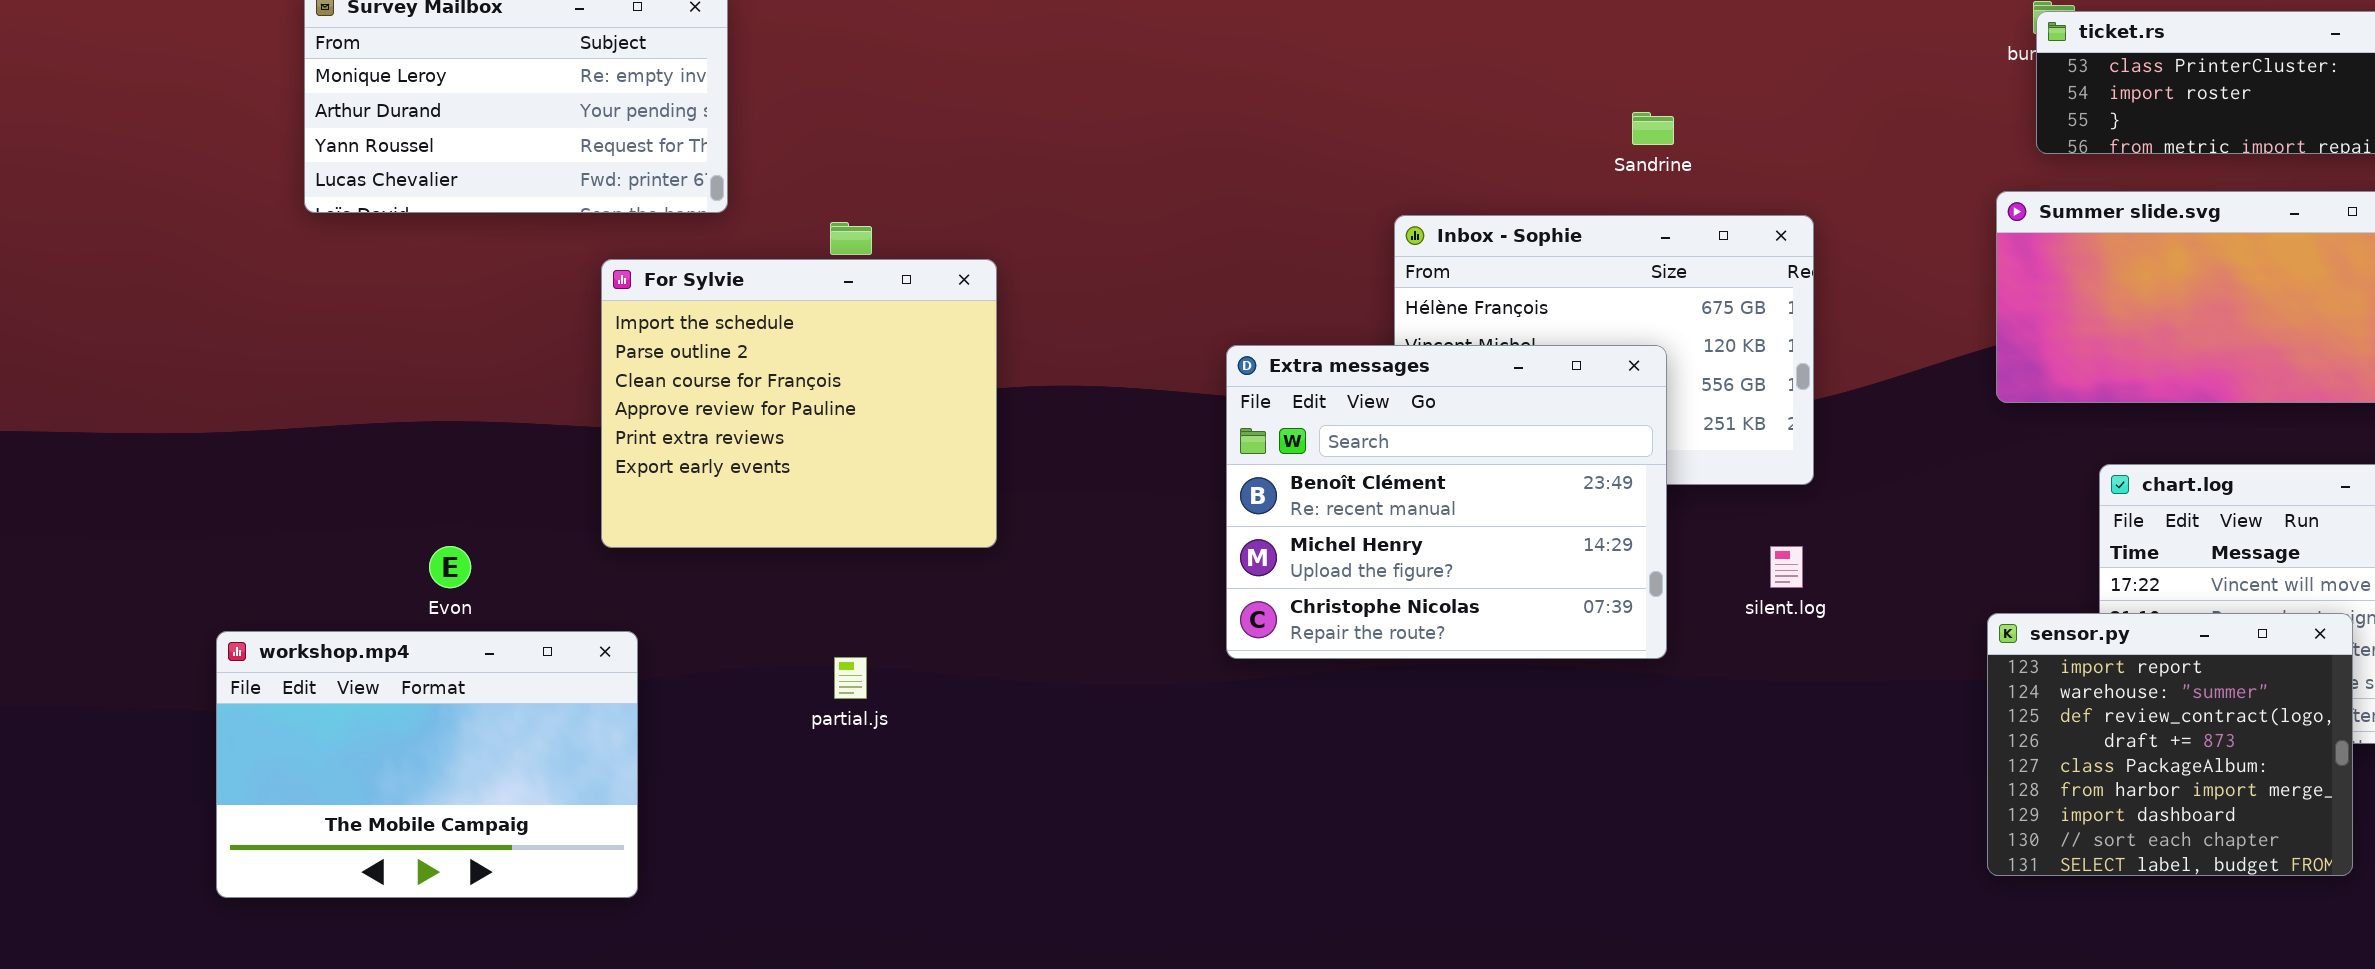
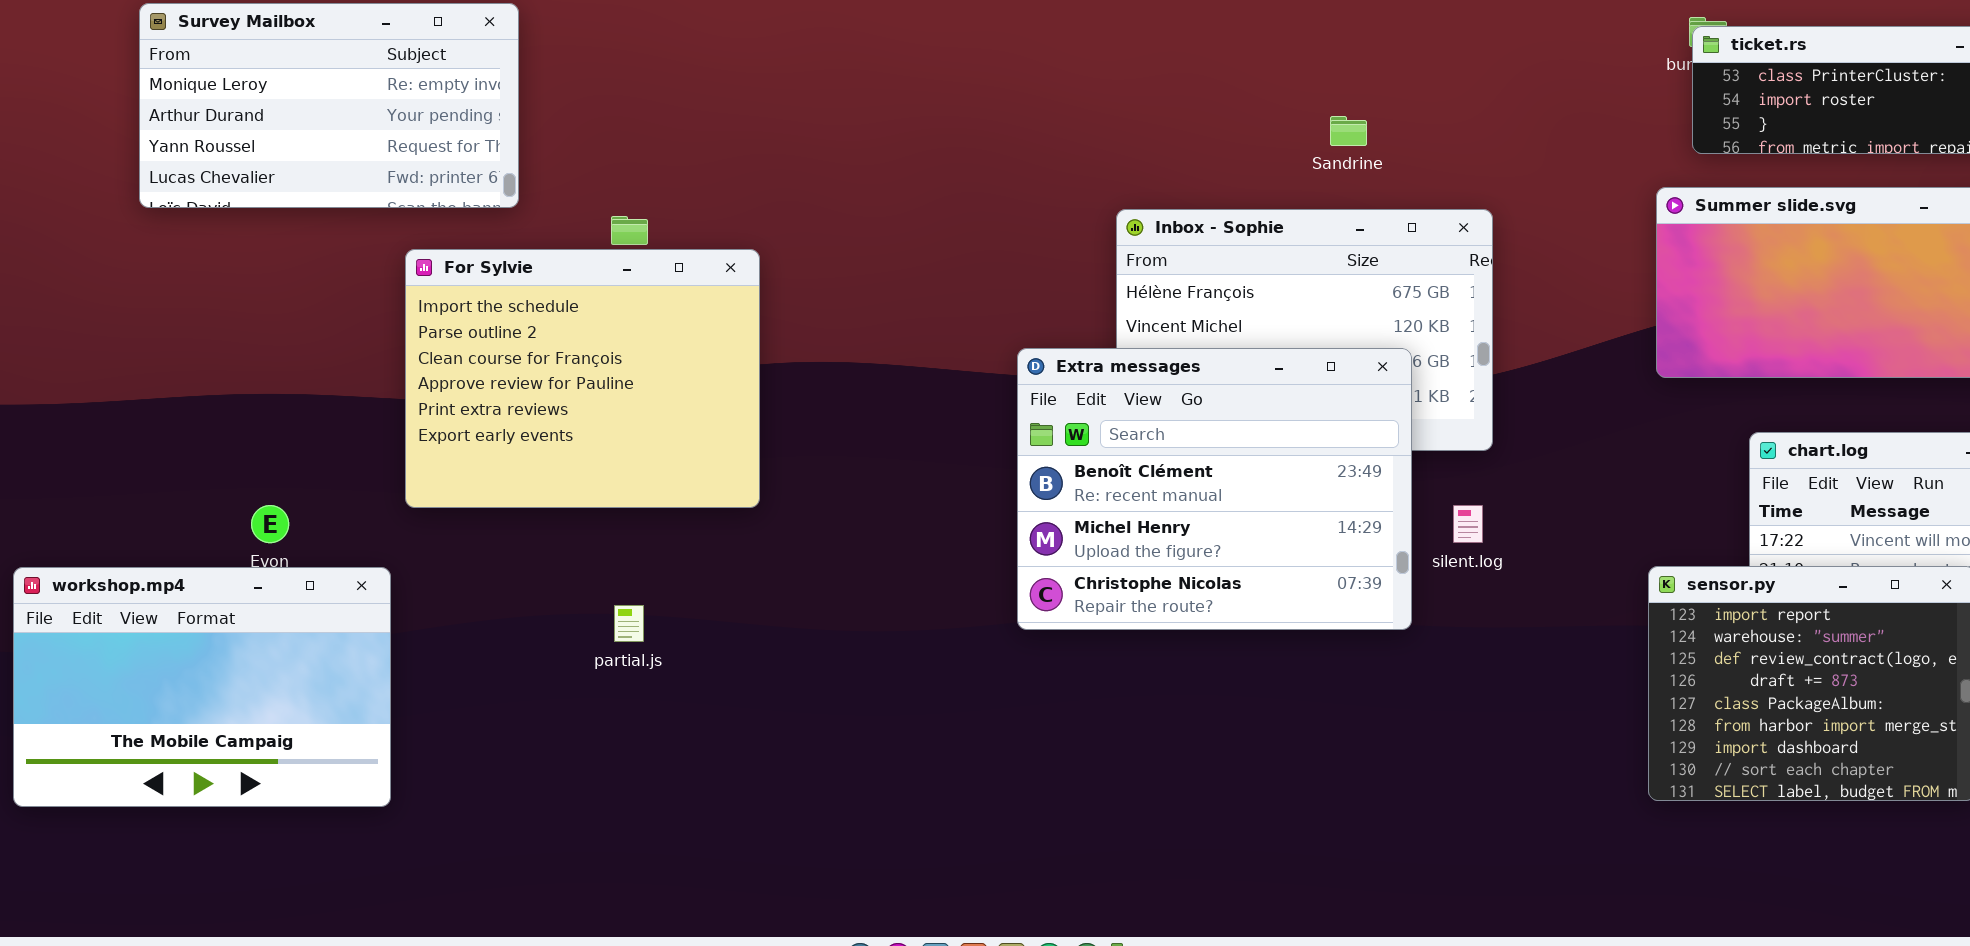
Extra messages: [1226,345,1667,659] -> [1017,348,1412,630], moved
workshop.mp4: [216,631,638,898] -> [13,567,391,807], moved

